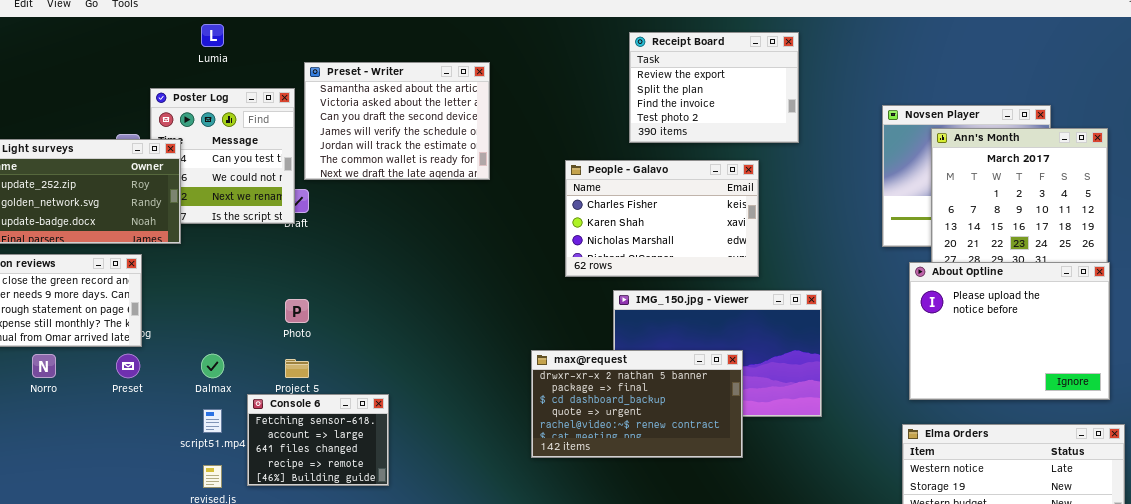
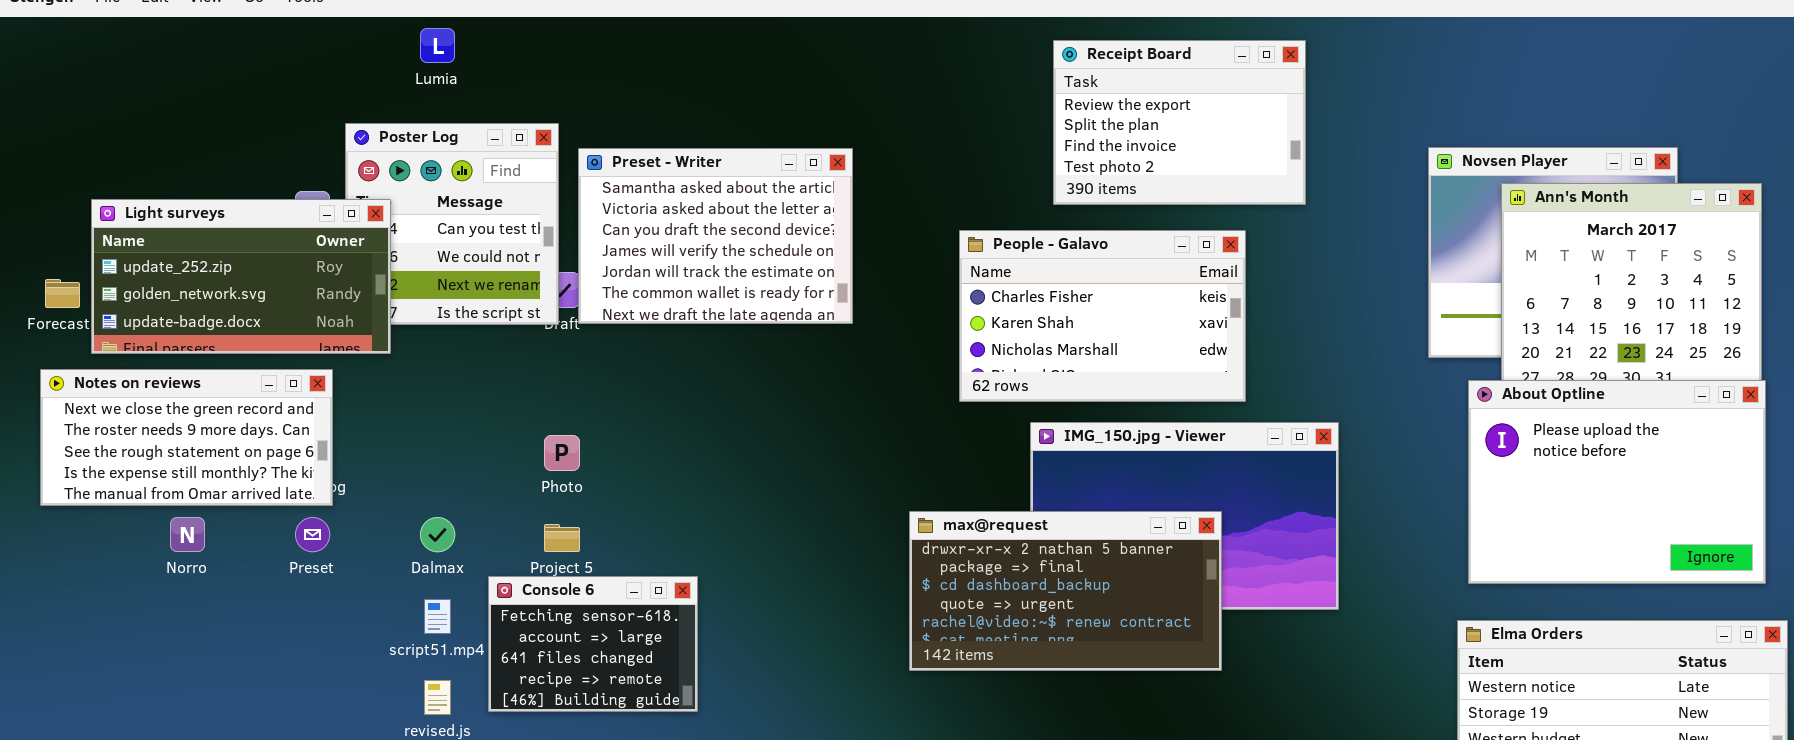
Preset - Writer: [304,62,490,180] -> [578,148,853,324], moved

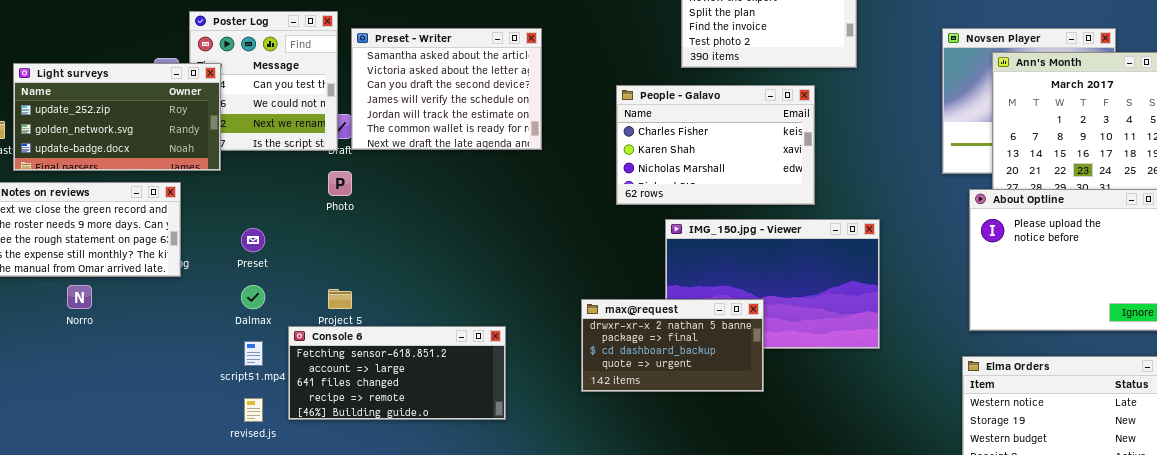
Photo: [544,435,580,471] -> [328,171,352,196], moved
max@request: [909,511,1222,671] -> [581,299,764,392], resized
Preset: [295,517,330,552] -> [241,228,265,252], moved
Console 6: [488,576,698,712] -> [288,326,506,420], resized

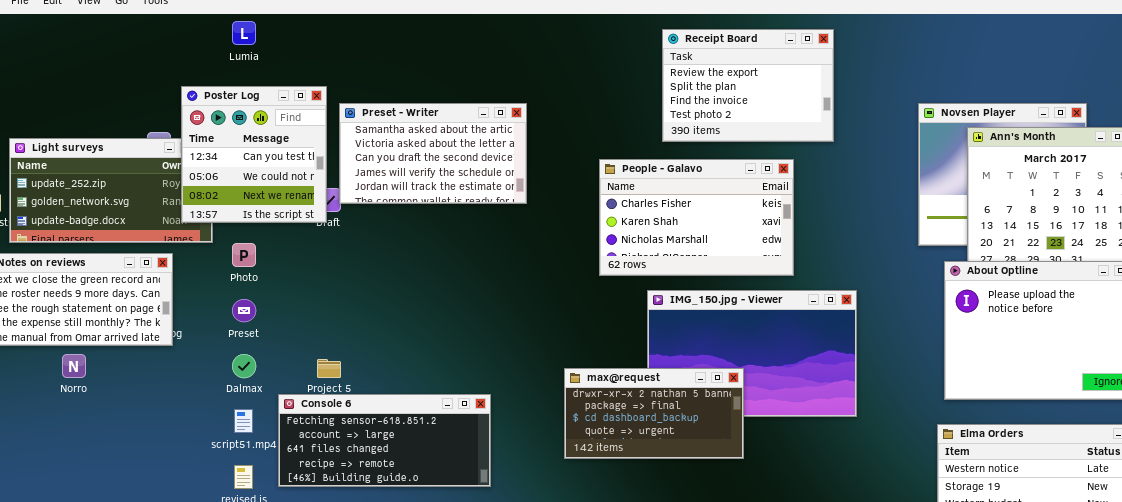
Poster Log: [189,11,338,151] -> [181,86,327,223], raised
Preset - Writer: [351,28,542,150] -> [339,103,527,204], resized
Photo: [328,171,352,196] -> [232,243,256,267], moved

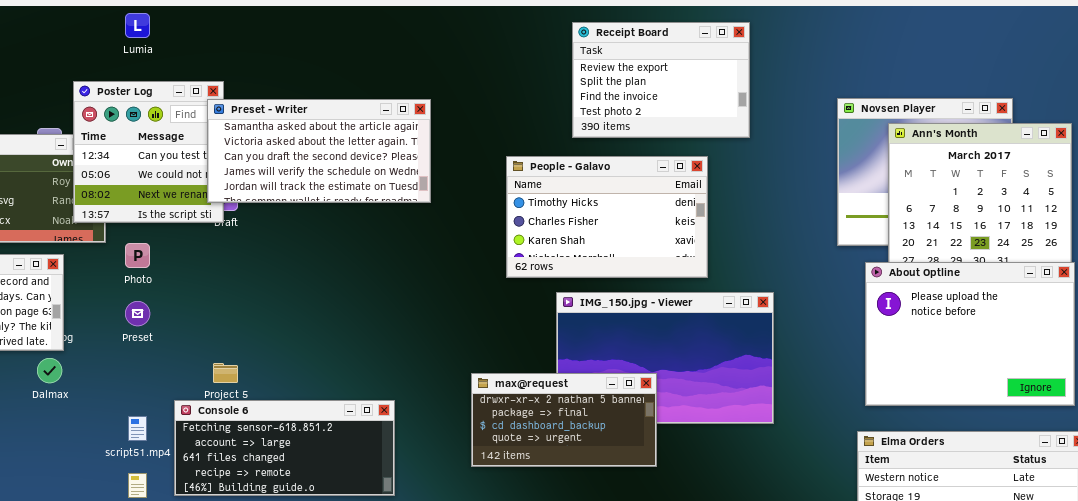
Preset - Writer: [339,103,527,204] -> [207,99,431,203], resized
People - Galavo: [599,159,794,276] -> [506,156,708,278], scrolled up 1 row
Dalmax: [232,354,256,378] -> [37,358,62,383], moved

